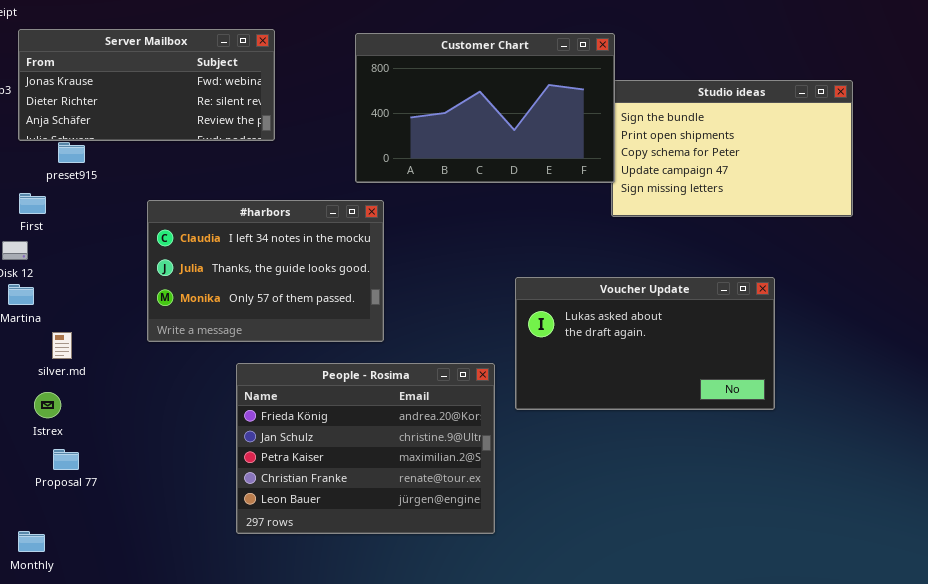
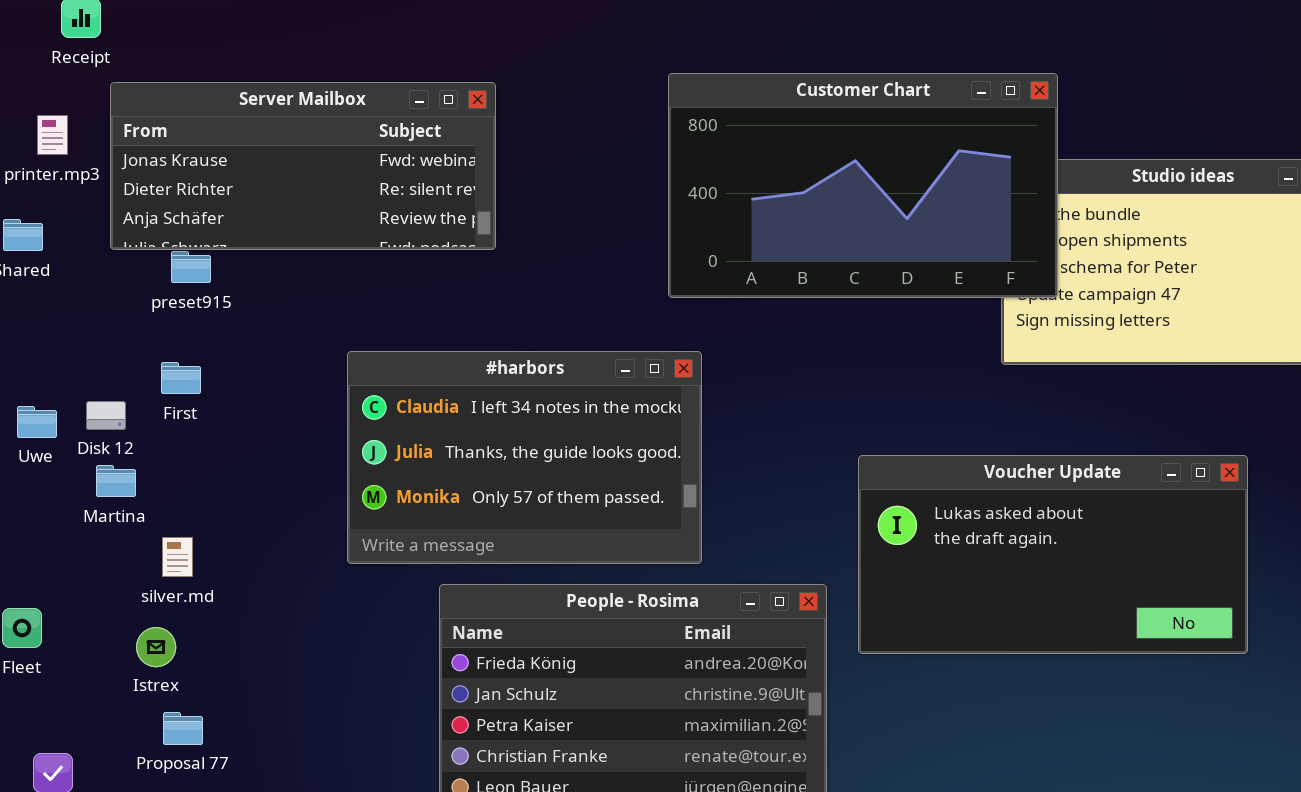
Customer Chart: [355,33,615,183] -> [668,73,1058,298], moved
First: [19,193,46,214] -> [161,362,201,394], moved
#harbors: [147,200,384,342] -> [347,351,702,564], moved

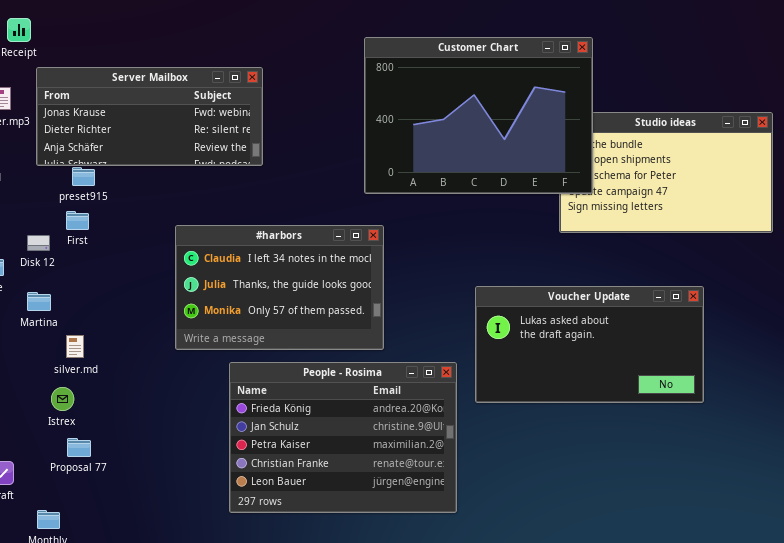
Customer Chart: [668,73,1058,298] -> [364,37,593,194], resized
First: [161,362,201,394] -> [66,211,89,230], moved
Disk 12: [86,401,126,430] -> [27,235,50,251], moved

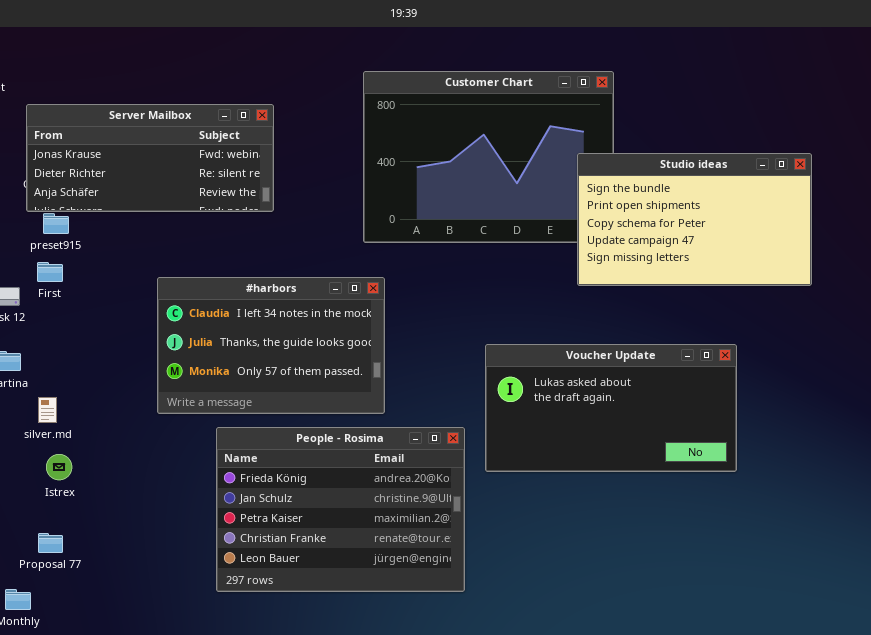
Server Mailbox: [36,67,263,166] -> [26,104,274,212], moved
Studio ideas: [559,112,773,233] -> [577,153,812,286], raised
Istrex: [51,387,74,411] -> [46,454,72,480], moved
Proposal 77: [67,438,91,457] -> [38,533,63,553], moved

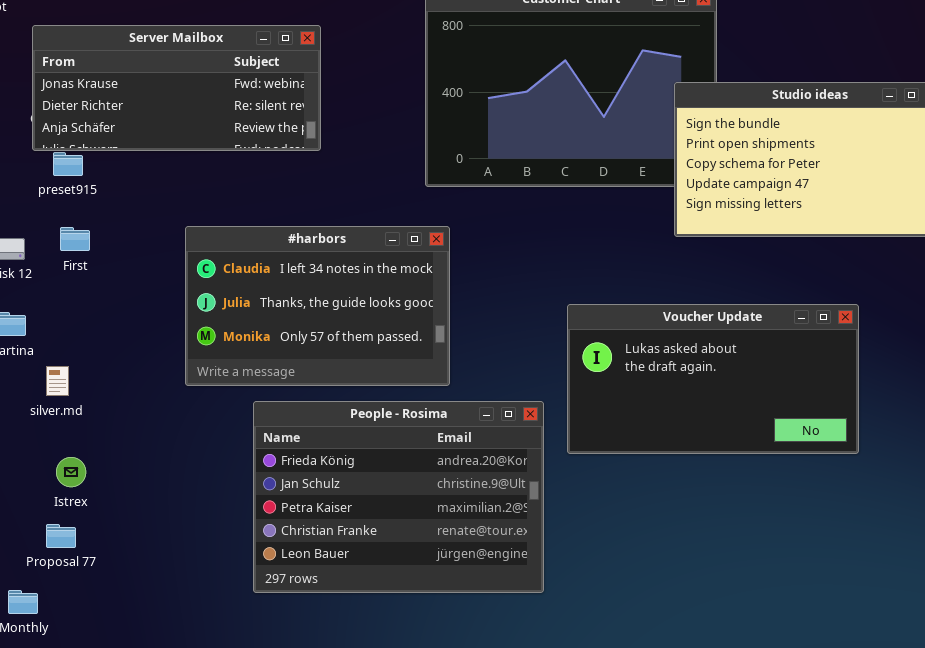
First: [37,262,63,282] -> [60,227,90,251], moved
Istrex: [46,454,72,480] -> [56,457,86,487], moved

